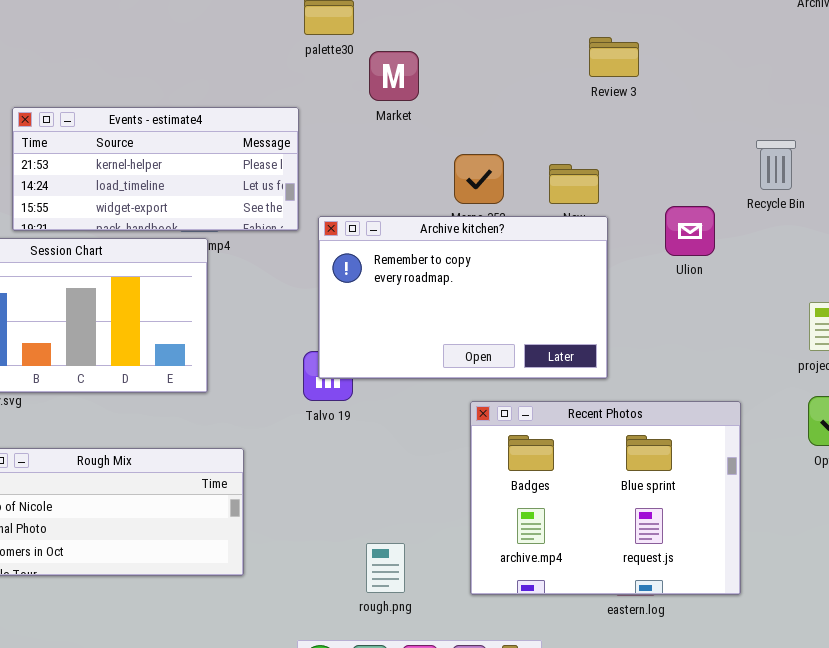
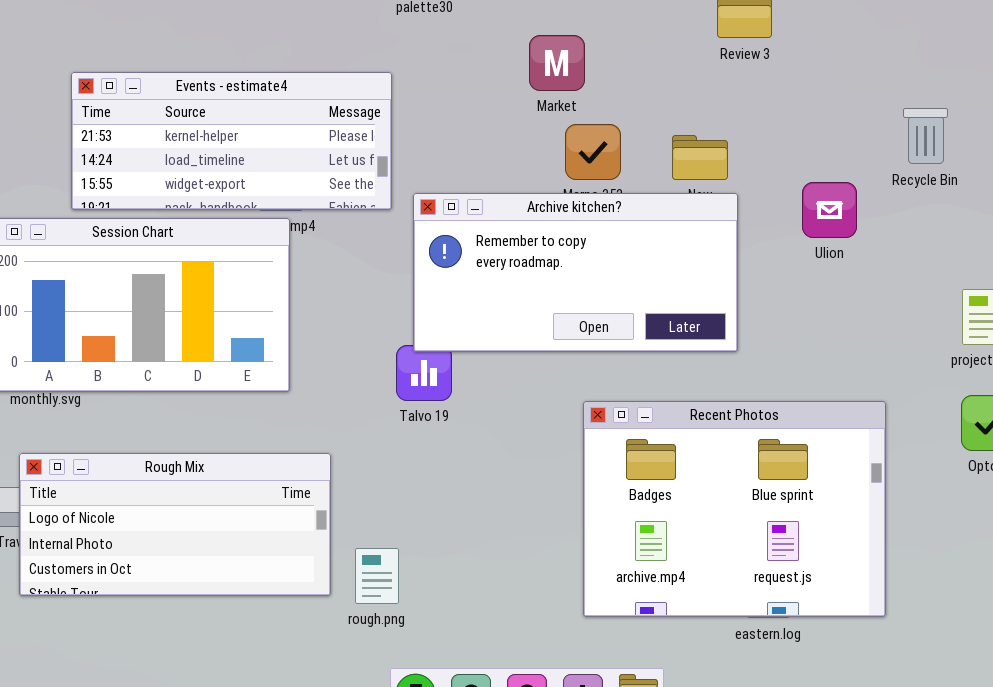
Market: [369,51,419,101] -> [529,35,585,91], moved
Archive kitchen?: [318,216,608,379] -> [413,193,738,352], resized
rough.png: [366,543,405,593] -> [355,548,399,604], moved

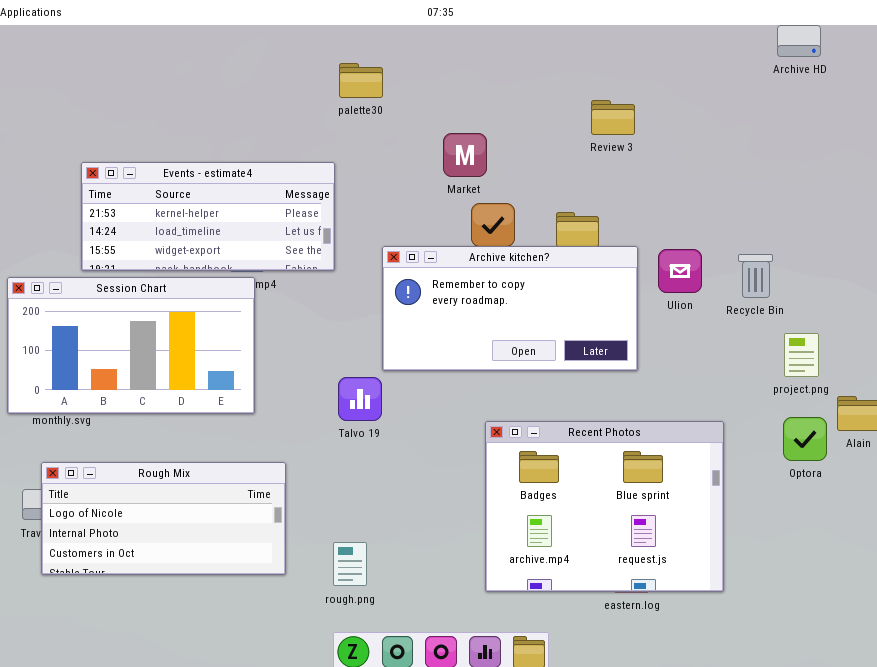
Recycle Bin: [903,108,948,164] -> [738,254,773,298], moved
Archive kitchen?: [413,193,738,352] -> [382,246,638,371], moved
rough.png: [355,548,399,604] -> [333,542,367,586], moved

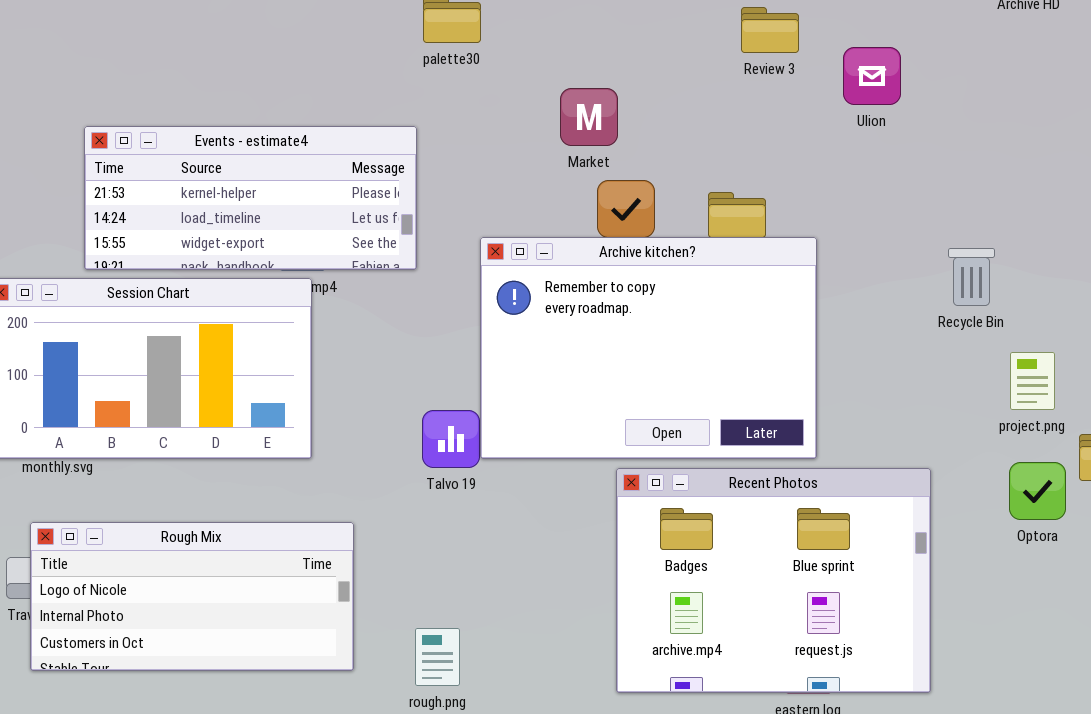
Review 3: [591,100,635,135] -> [741,7,799,53], moved
Archive kitchen?: [382,246,638,371] -> [480,237,817,459], resized
Ulion: [658,249,702,293] -> [843,47,901,105], moved

